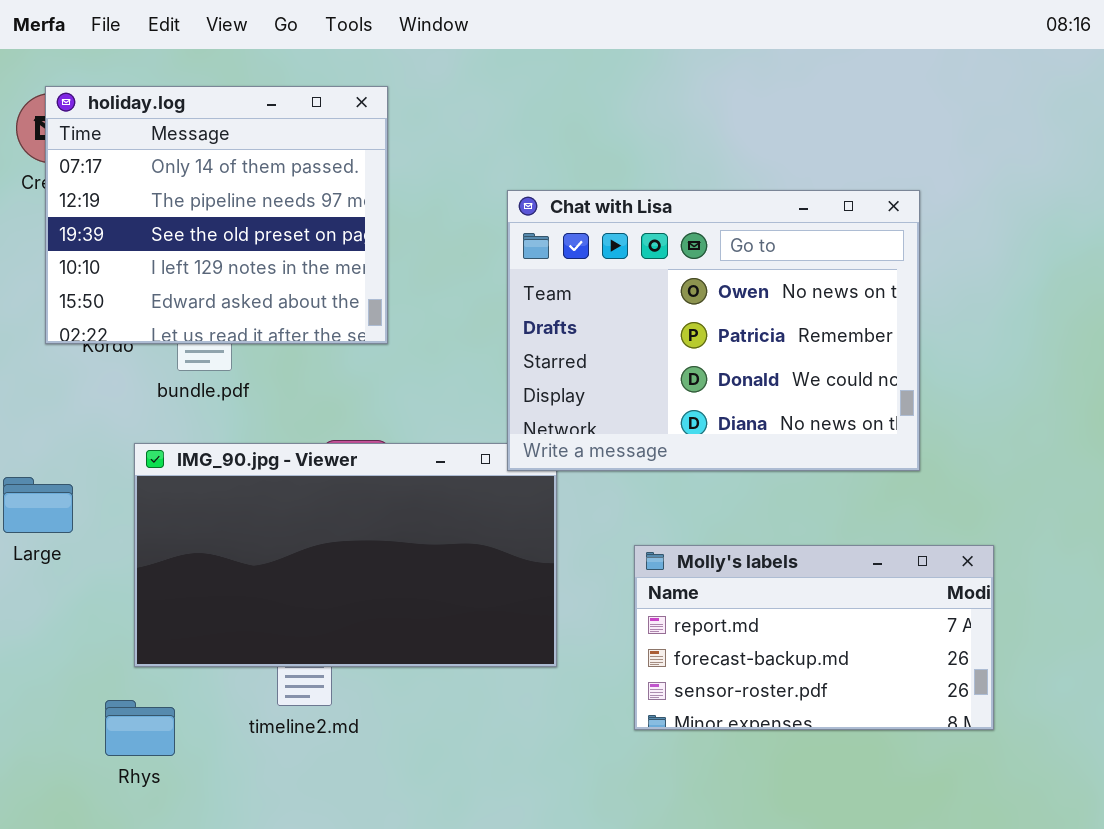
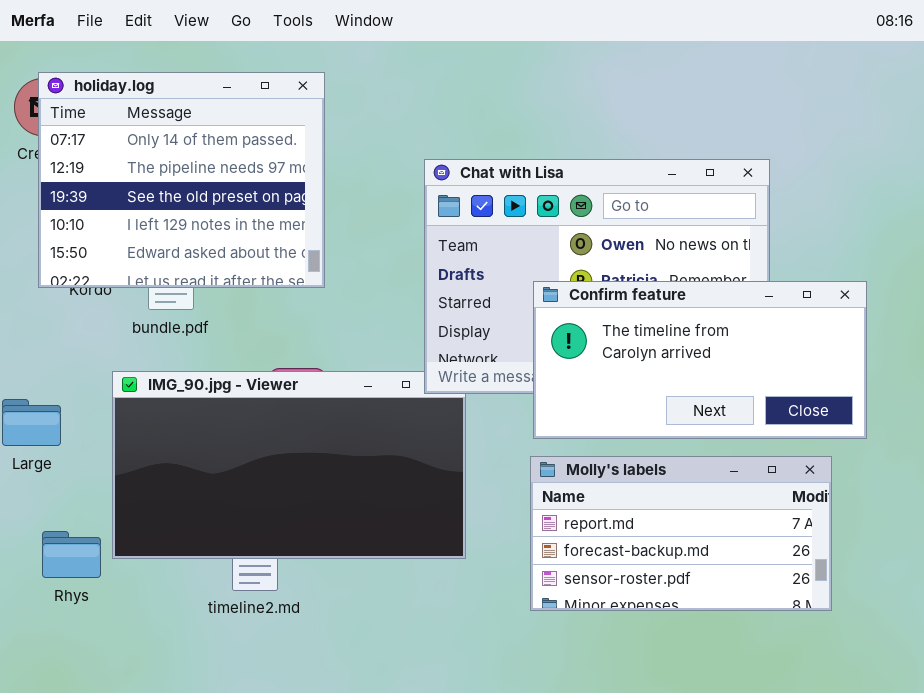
Confirm feature: none -> [533,281,867,439], opened
Rhys: [105,700,175,756] -> [42,531,101,578], moved

